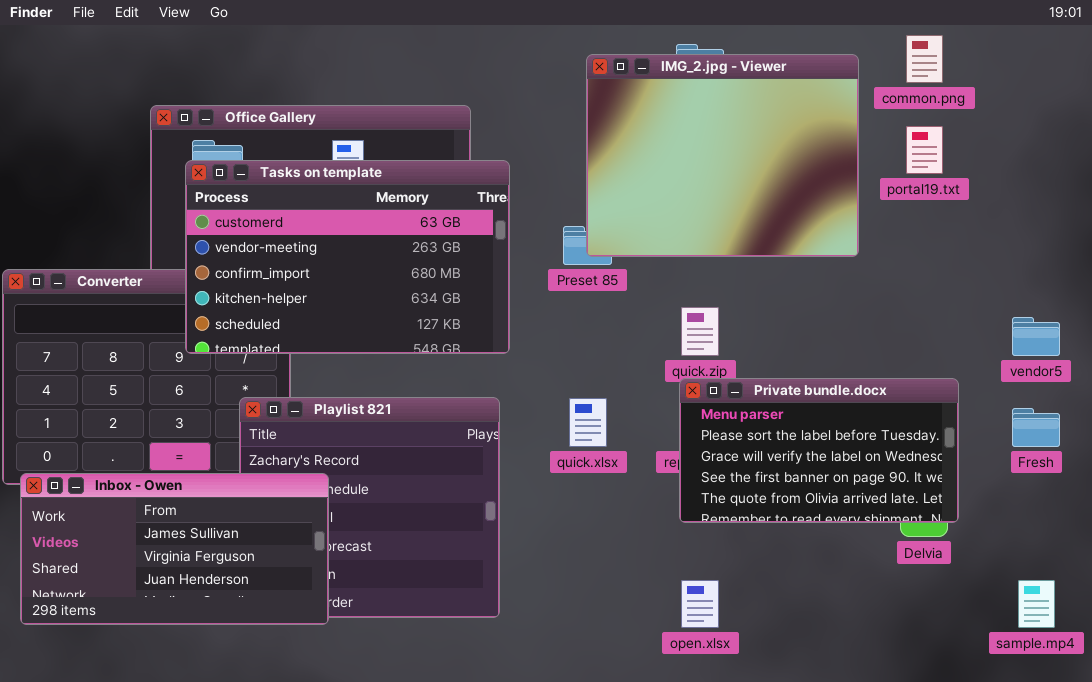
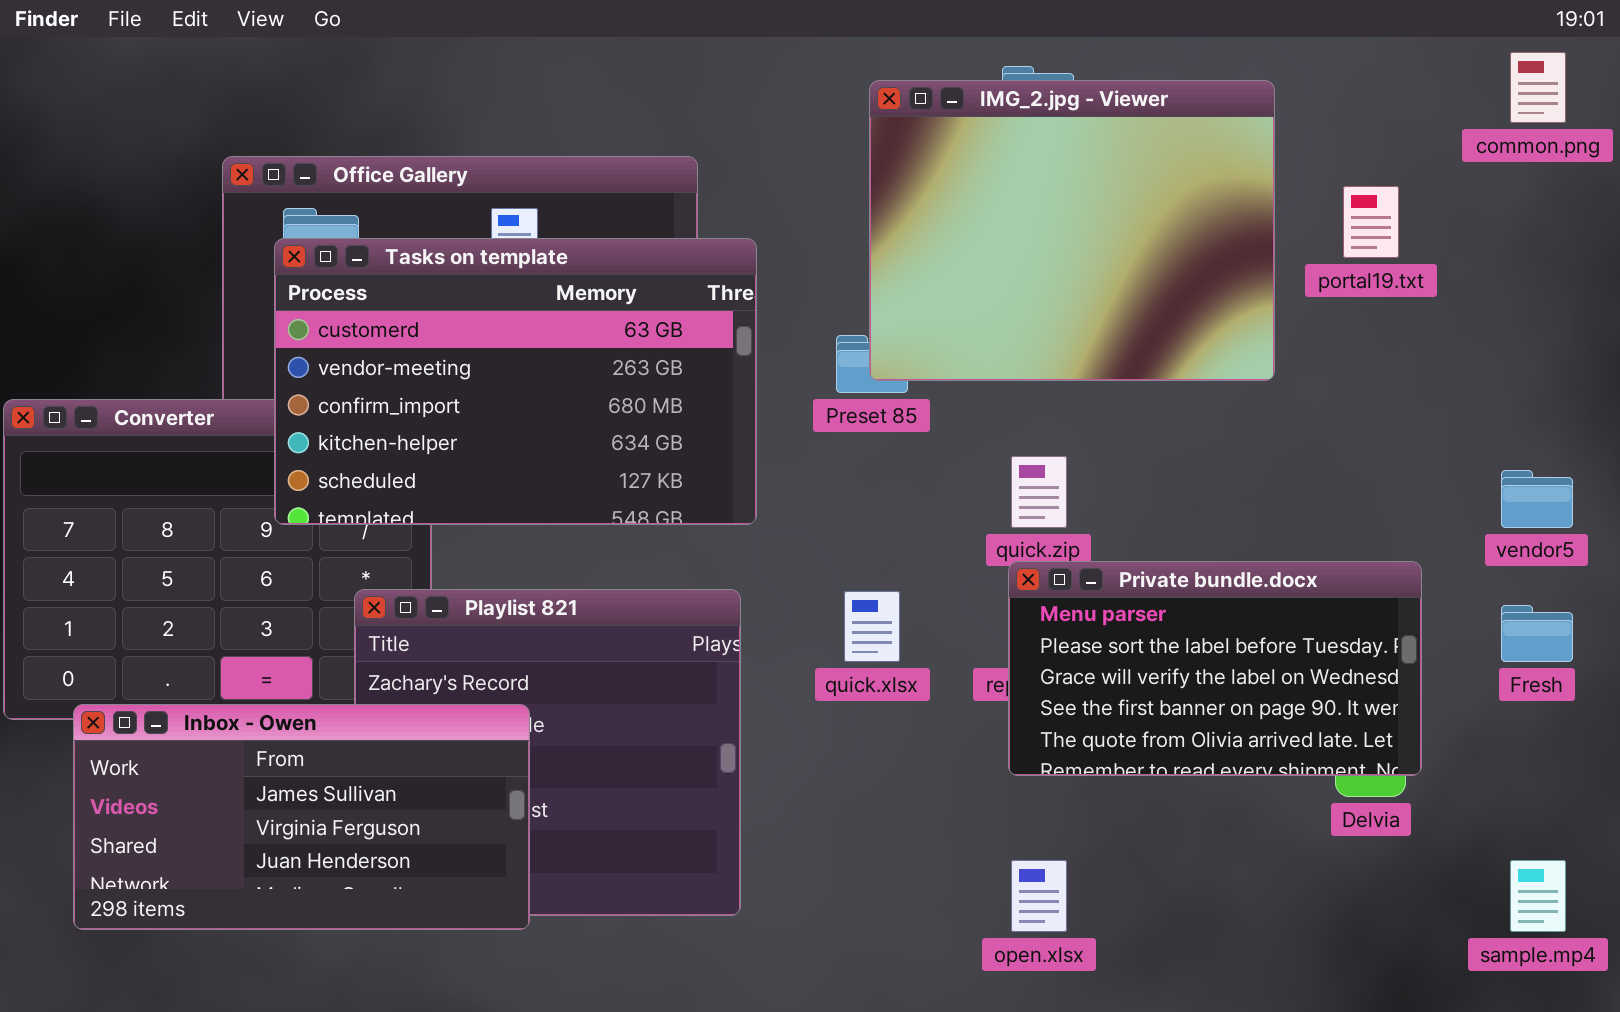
common.png: [906,35,943,83] -> [1510,52,1566,123], moved
Inbox - Owen: [20,473,329,625] -> [73,704,530,930], moved

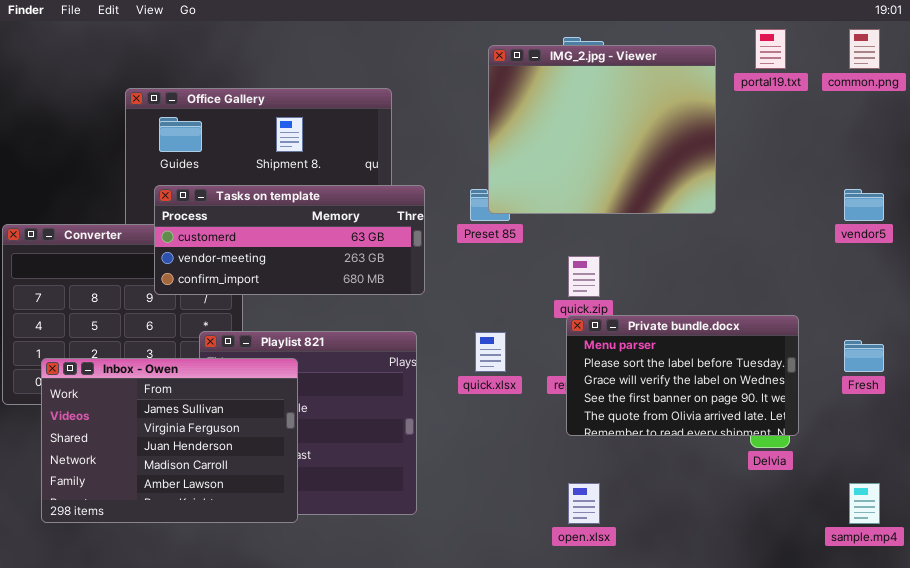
portal19.txt: [1343,186,1399,258] -> [755,29,786,69], moved
Tasks on template: [274,238,757,525] -> [154,185,425,295], resized
vendor5: [1501,470,1573,528] -> [844,189,884,221], moved
Inbox - Owen: [73,704,530,930] -> [41,358,298,523], resized

